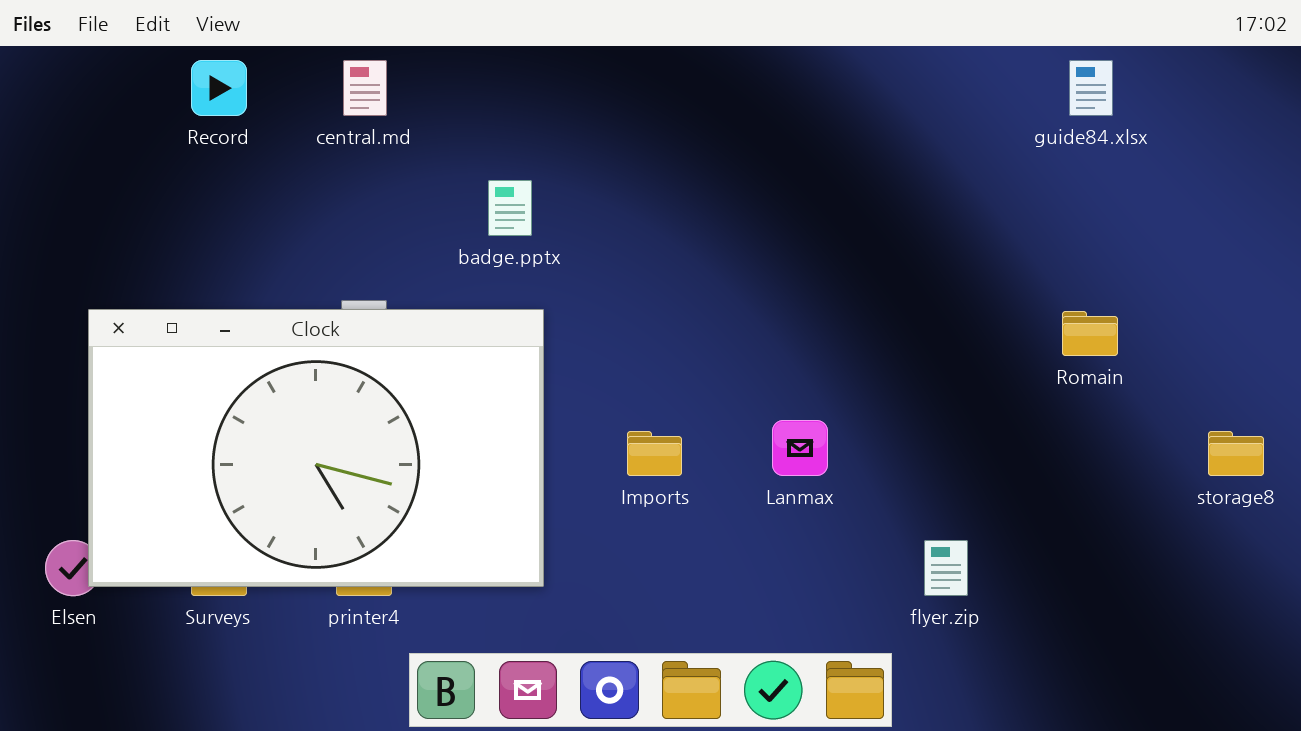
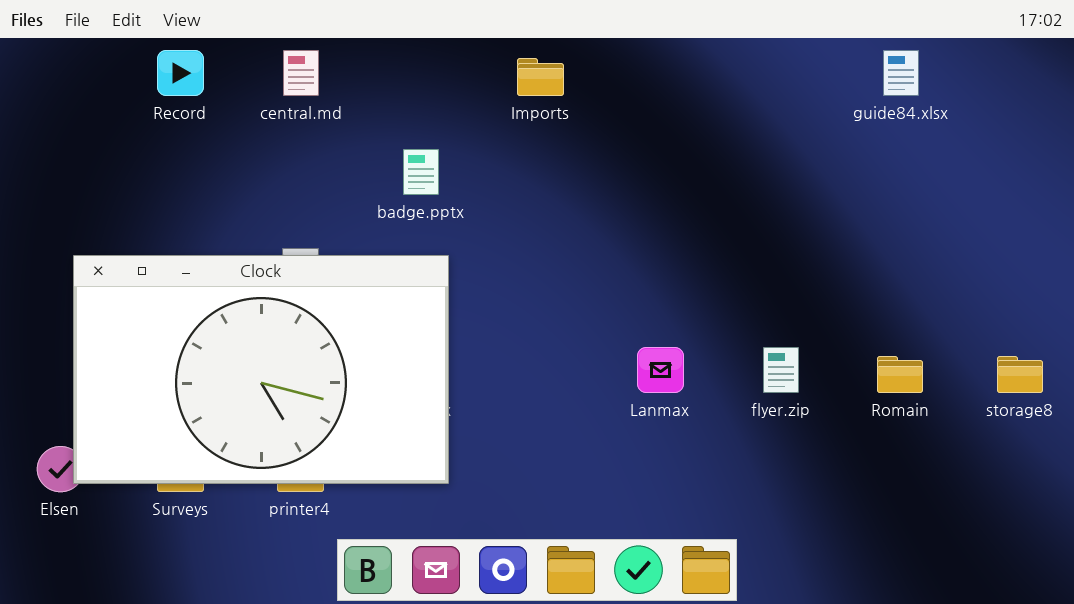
Romain: [1062,311,1118,356] -> [877,356,923,393], moved
Imports: [627,431,682,476] -> [517,58,564,96], moved
flyer.zip: [924,540,968,596] -> [763,347,799,393], moved

